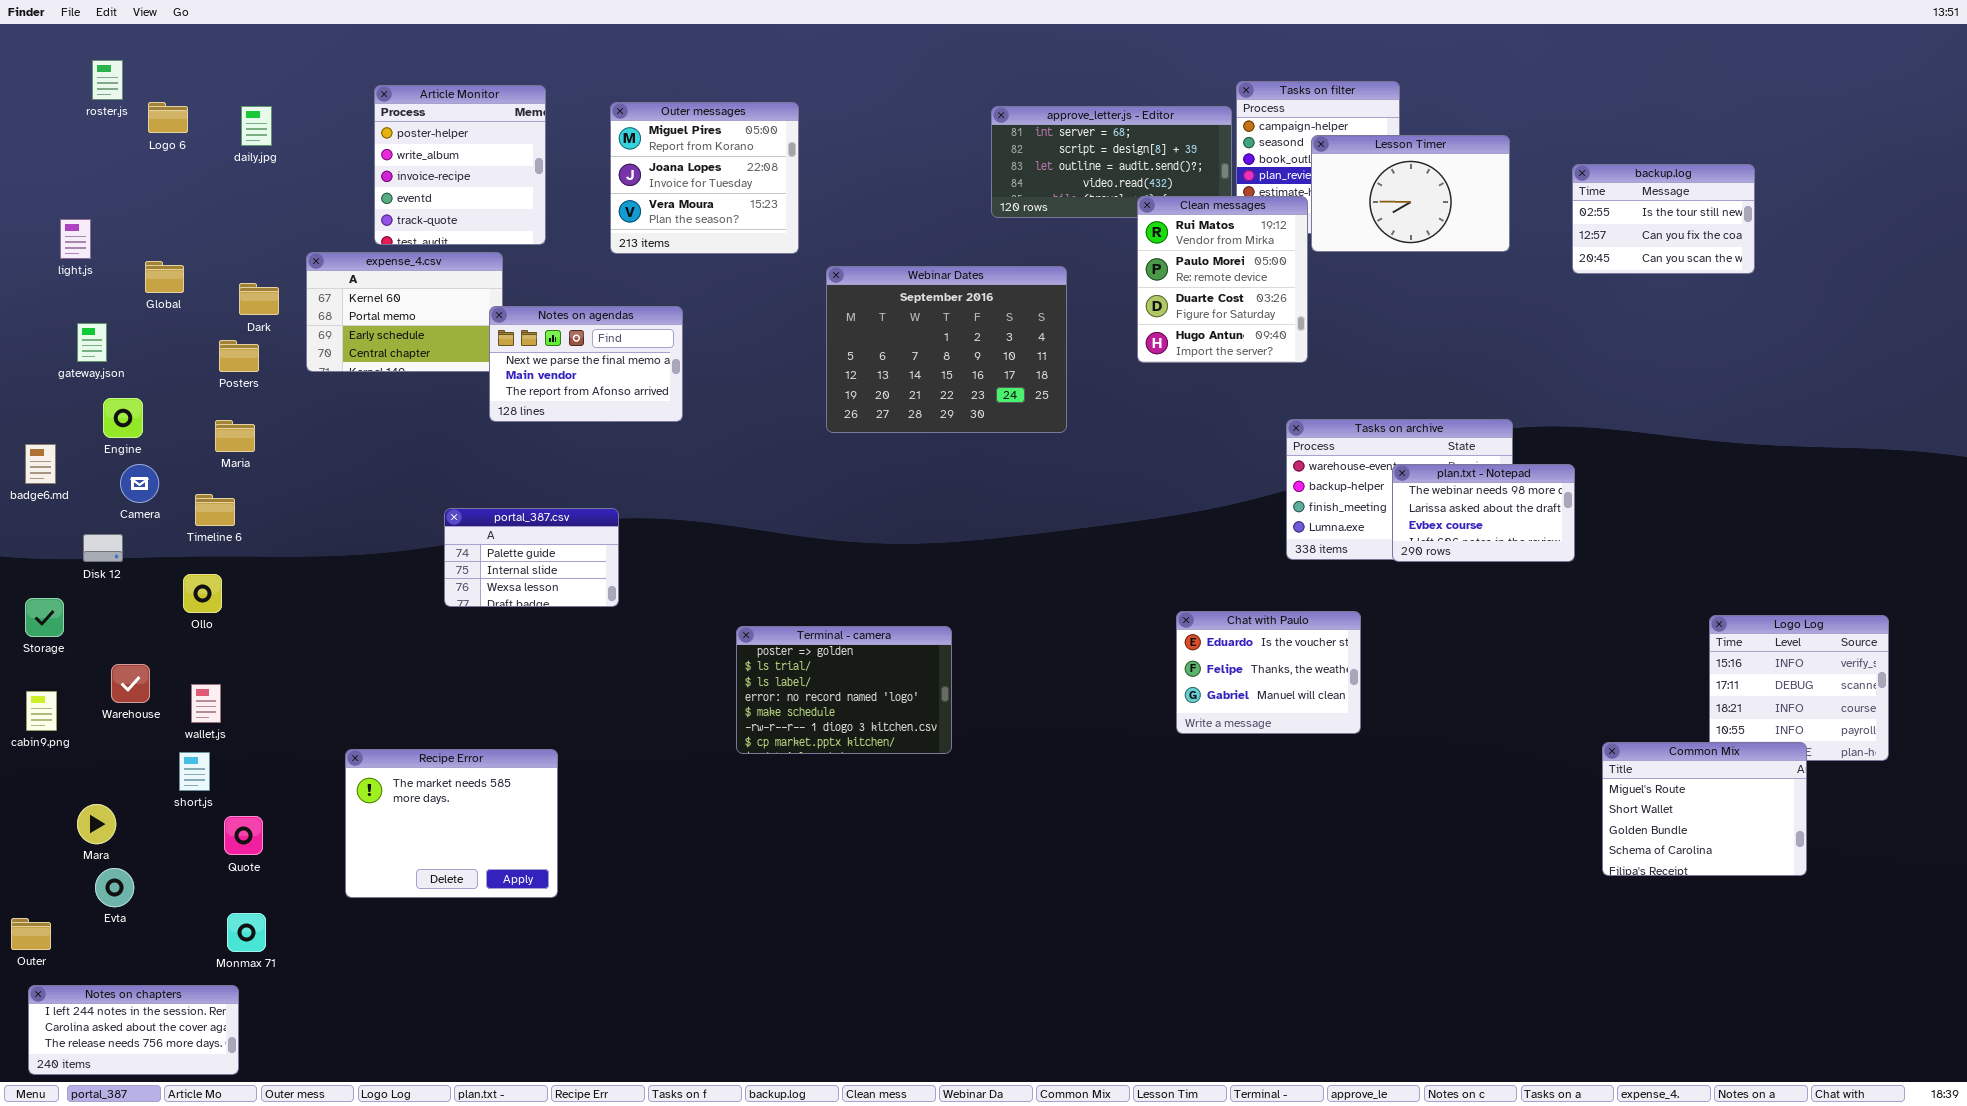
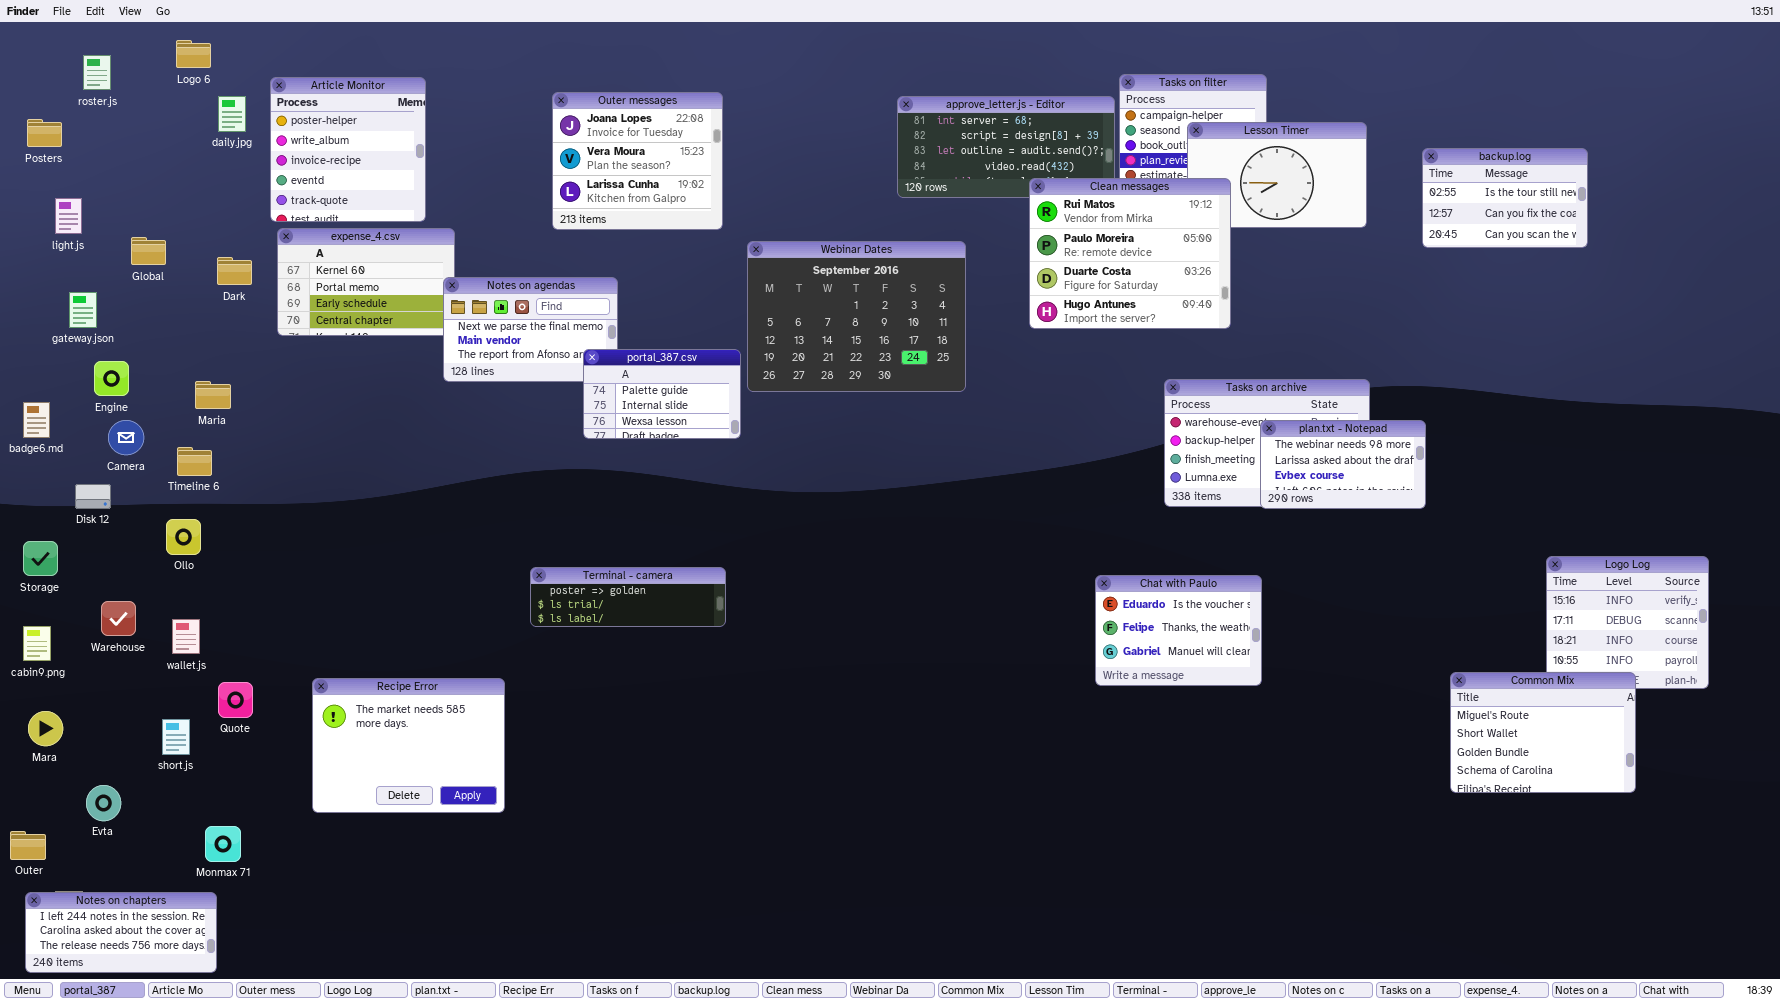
Article Monitor: [374,85,546,245] -> [270,77,426,222], moved
Logo 6: [148,102,188,133] -> [176,40,211,68], moved
Outer messages: [610,102,799,254] -> [552,92,723,230], scrolled down 1 row
Clean messages: [1137,196,1308,363] -> [1029,178,1231,329], resized
Posters: [219,340,259,372] -> [27,119,62,147], moved
portal_387.csv: [444,508,619,607] -> [583,349,741,439], moved
Chat with Paulo: [1176,611,1361,734] -> [1095,575,1262,686], moved
Terminal - camera: [736,626,952,754] -> [530,567,726,627], moved, resized
short.js: [179,752,210,791] -> [162,719,190,755], moved
Mara: [77,804,116,844] -> [28,711,63,746], moved
Quote: [224,816,263,855] -> [218,682,253,718], moved

